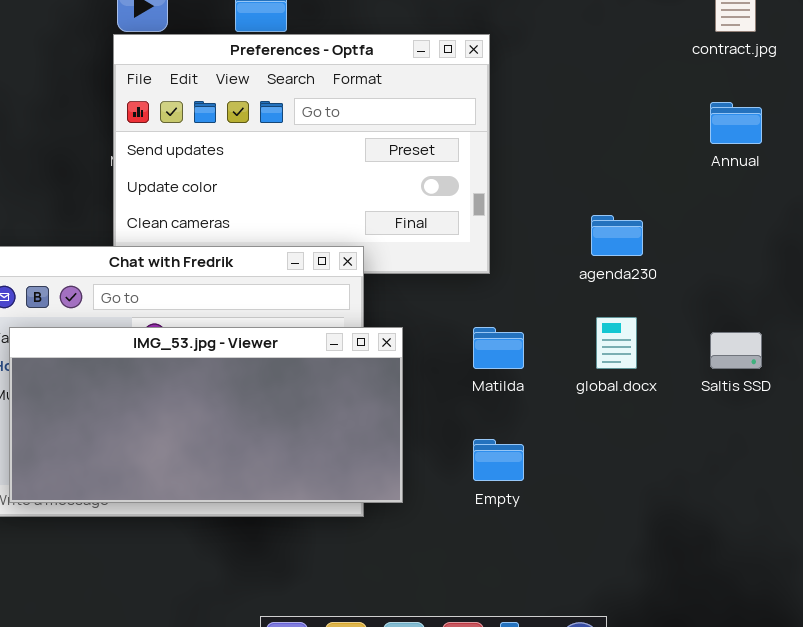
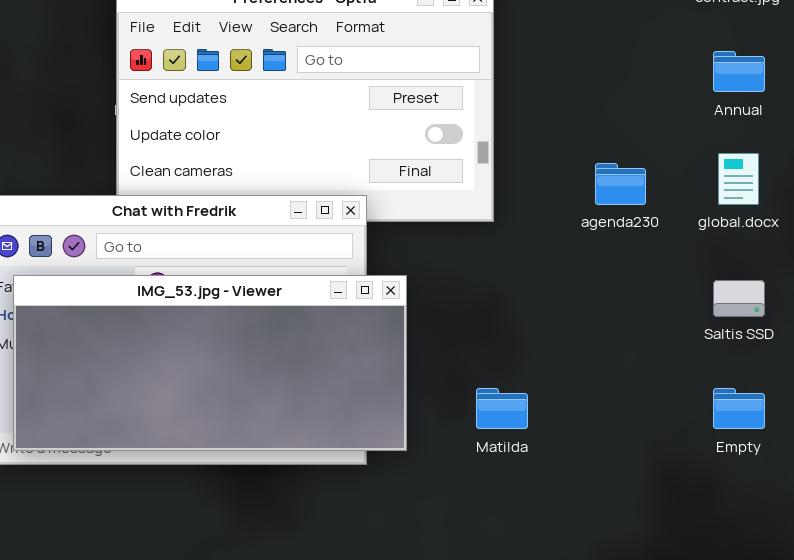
global.docx: [596,317,637,369] -> [718,153,759,205], moved
Matilda: [473,327,524,369] -> [476,388,528,429], moved
Empty: [473,439,524,481] -> [713,388,765,429], moved

